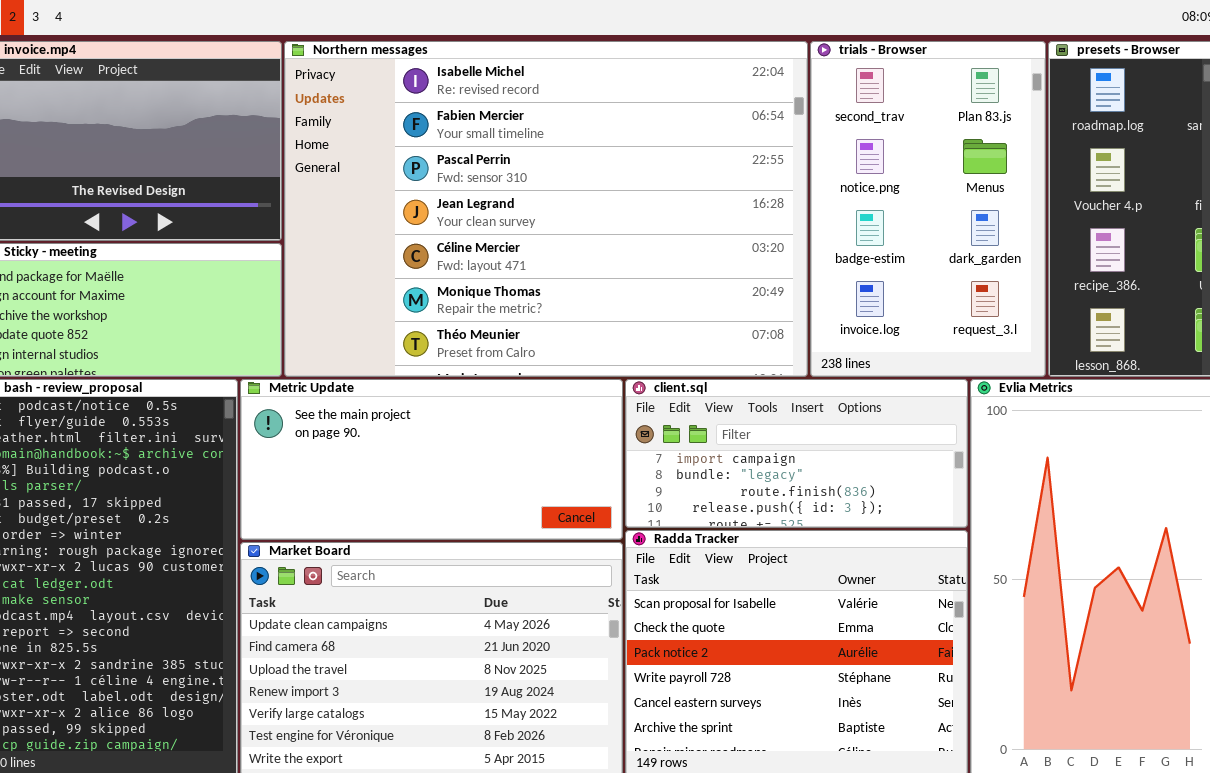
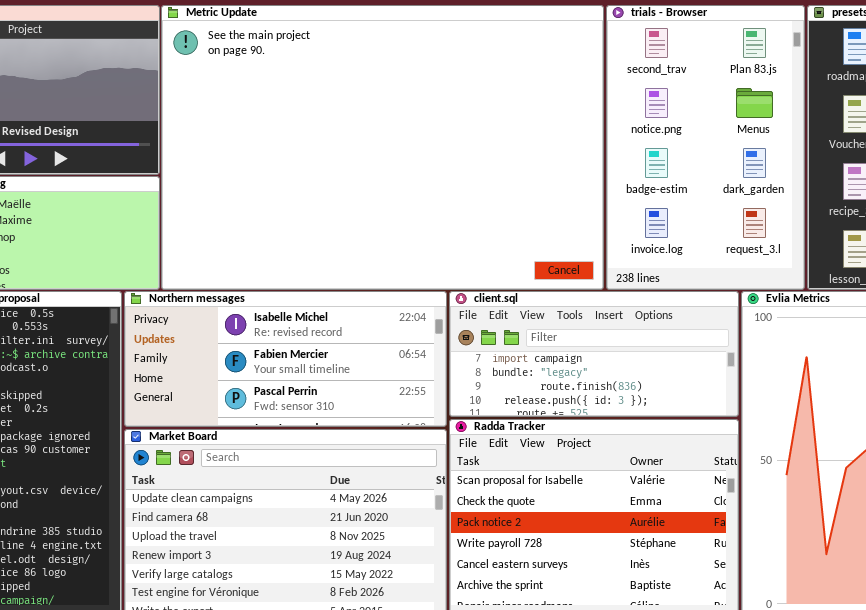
Northern messages: [284,41,808,377] -> [124,291,447,427], moved, resized
Metric Update: [240,379,623,540] -> [161,5,604,290], moved, resized

